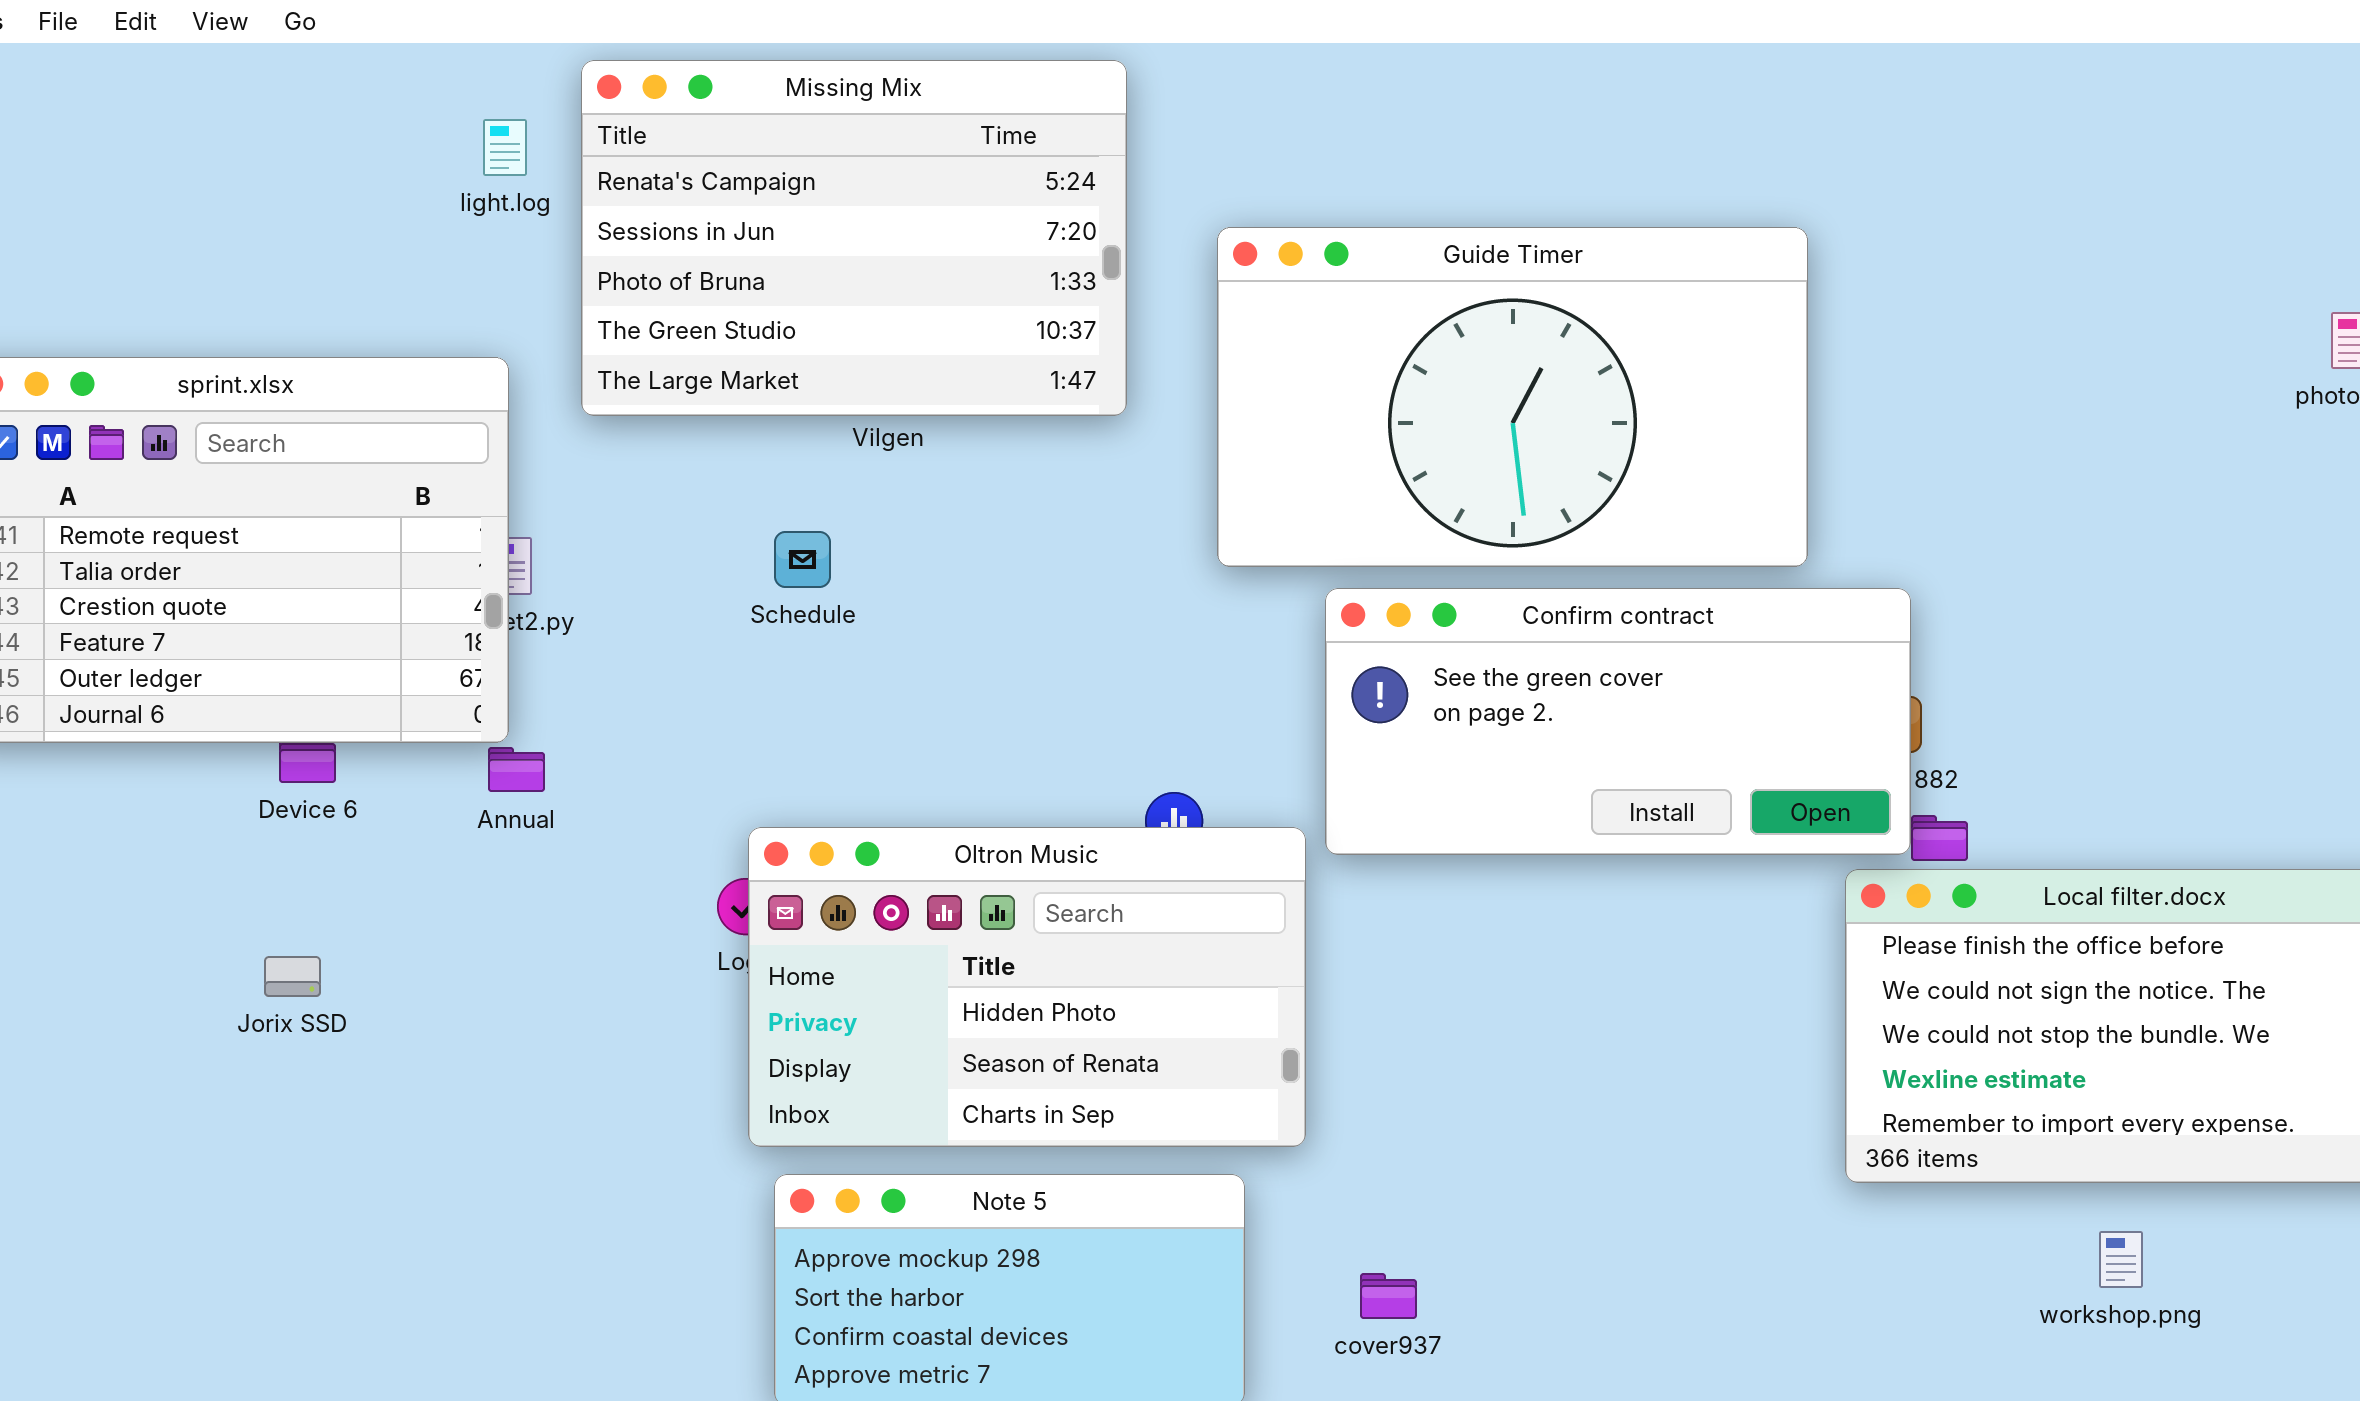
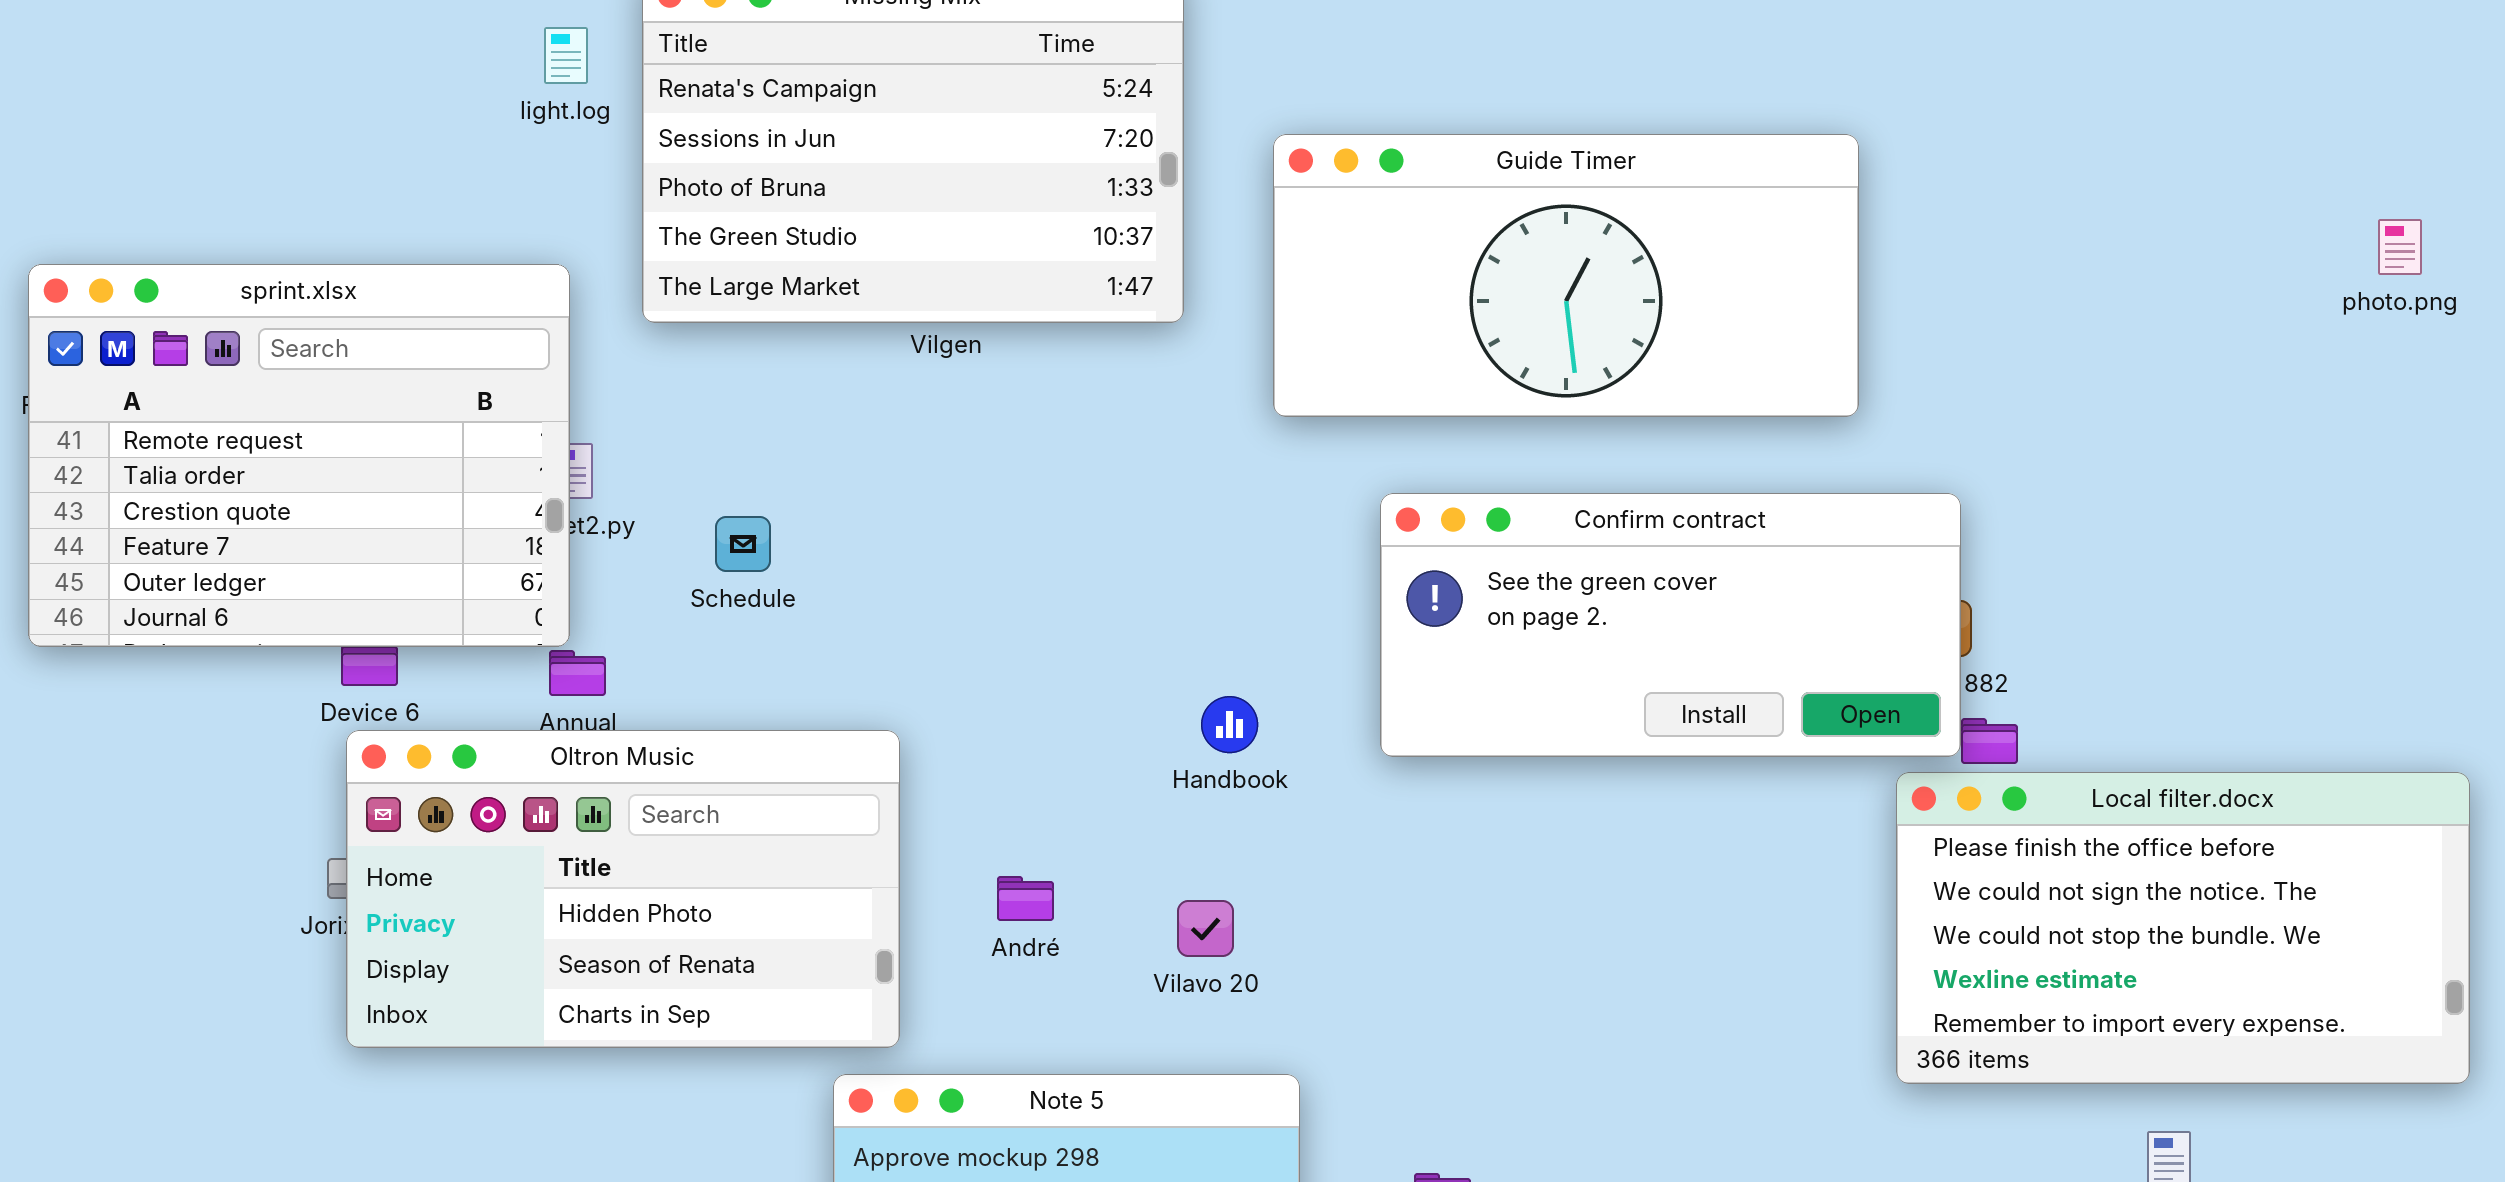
Guide Timer: [1217,227,1808,567] -> [1273,134,1859,417], resized
Schedule: [774,531,831,588] -> [715,516,771,572], moved
Oltron Music: [748,827,1306,1147] -> [346,730,900,1048], moved

